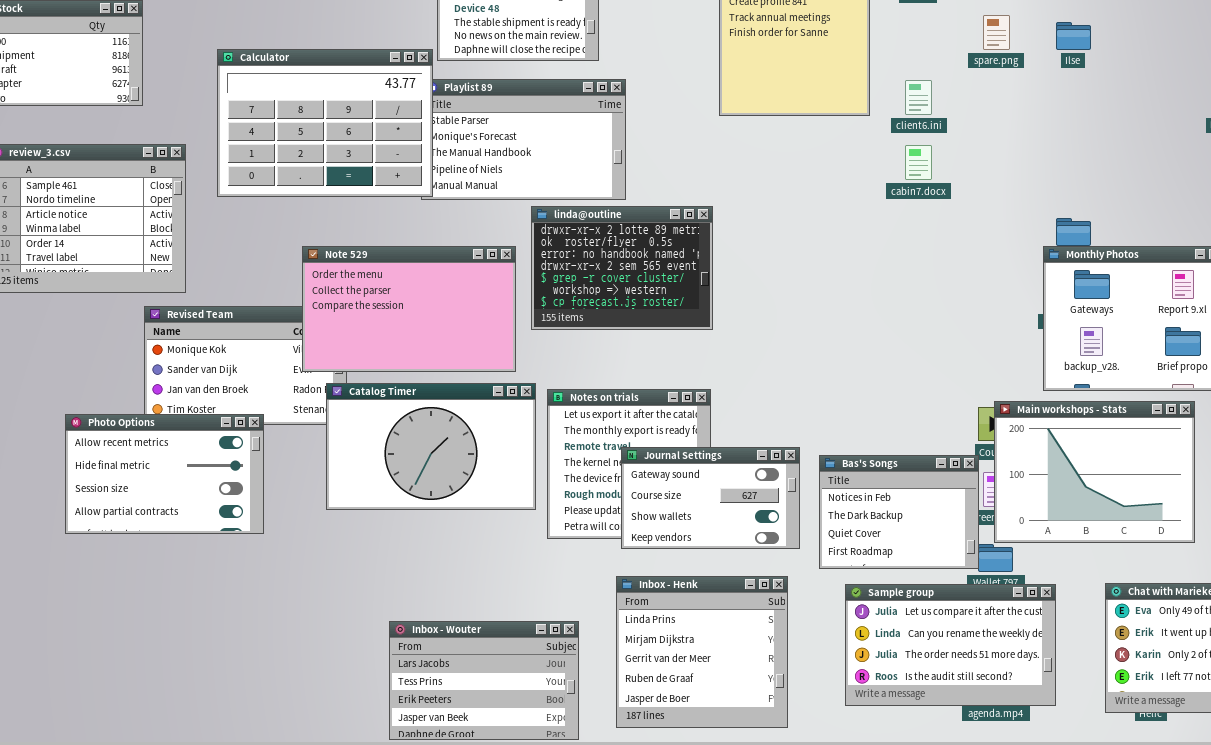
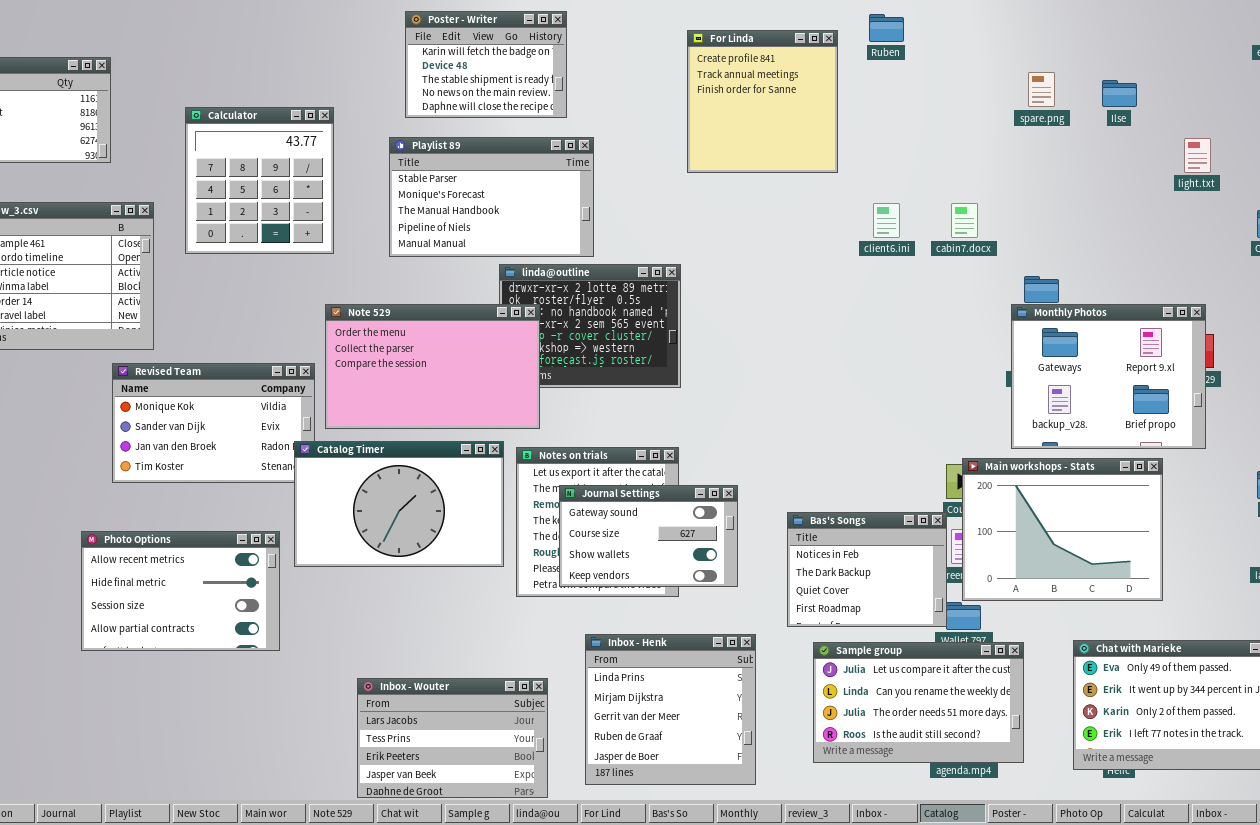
spare.png: [983,15,1010,50] -> [1028,72,1055,107], moved
Ilse: [1056,22,1091,50] -> [1102,80,1137,107], moved
Calculator: [217,49,433,197] -> [185,107,334,254], resized
client6.ini: [905,80,932,115] -> [873,203,900,238], moved
cabin7.docx: [905,145,932,180] -> [951,203,978,238], moved
Note 529: [302,246,516,372] -> [325,304,540,429], moved
Photo Options: [65,414,264,534] -> [81,531,280,651], moved
Journal Settings: [621,447,800,549] -> [559,485,738,587], moved

